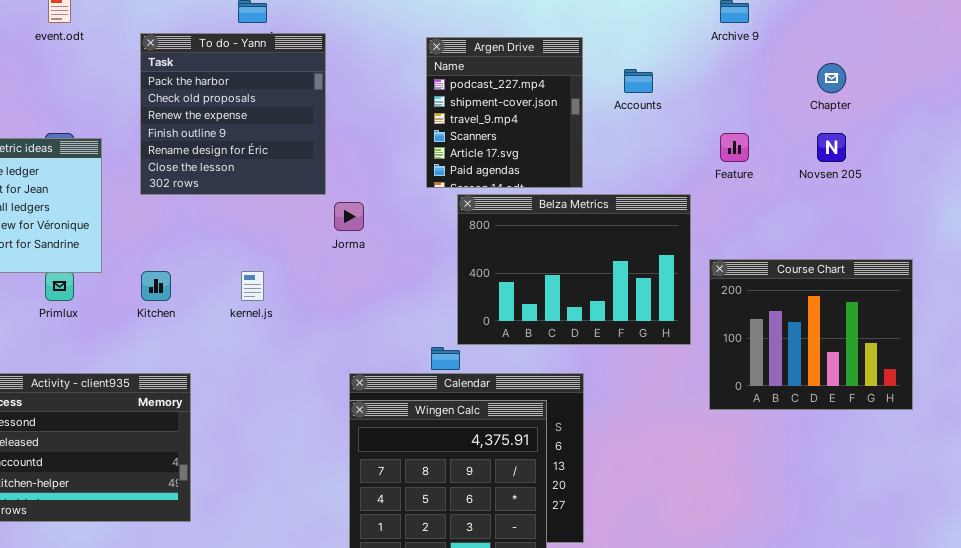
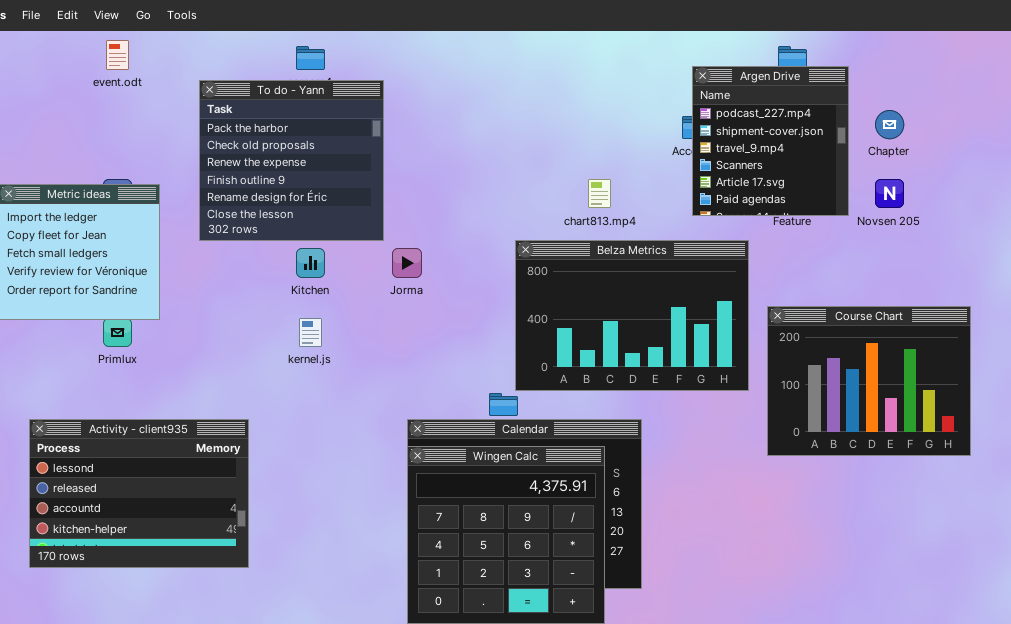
Argen Drive: [426,37,583,188] -> [692,66,849,216], moved
Kitchen: [141,271,171,301] -> [296,248,325,278], moved

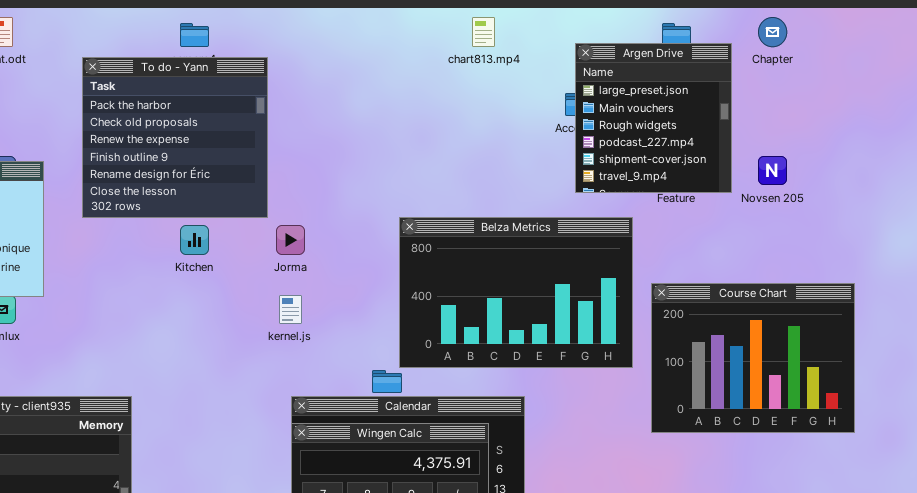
Argen Drive: [692,66,849,216] -> [575,43,732,193], scrolled up 3 rows
Chapter: [875,110,904,139] -> [758,17,787,47], moved
chart813.mp4: [588,179,611,208] -> [472,17,495,47], moved
kernel.js: [299,318,322,347] -> [279,295,302,324], moved

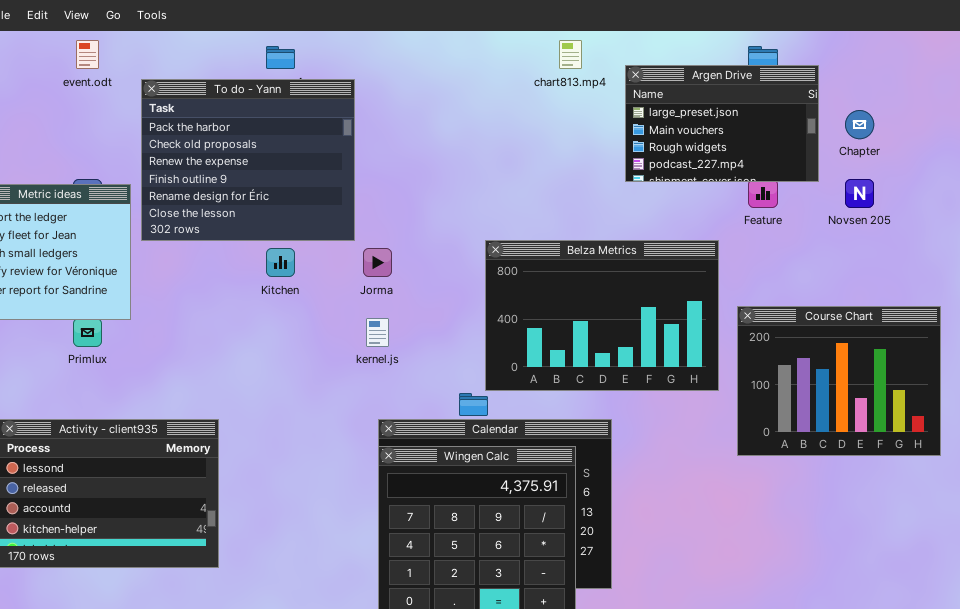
Chapter: [758,17,787,47] -> [845,110,874,139], moved
Argen Drive: [575,43,732,193] -> [625,65,819,182], resized
To do - Yann: [82,57,268,218] -> [141,79,355,241], resized

